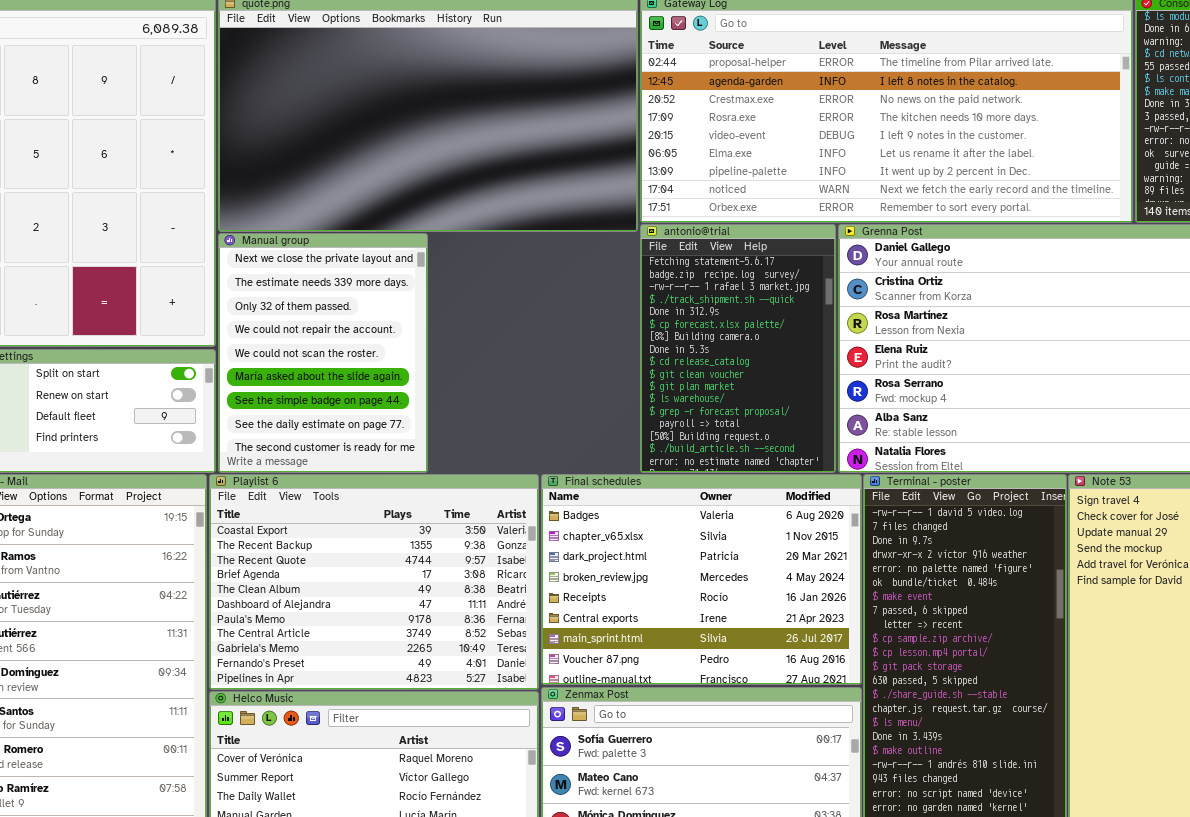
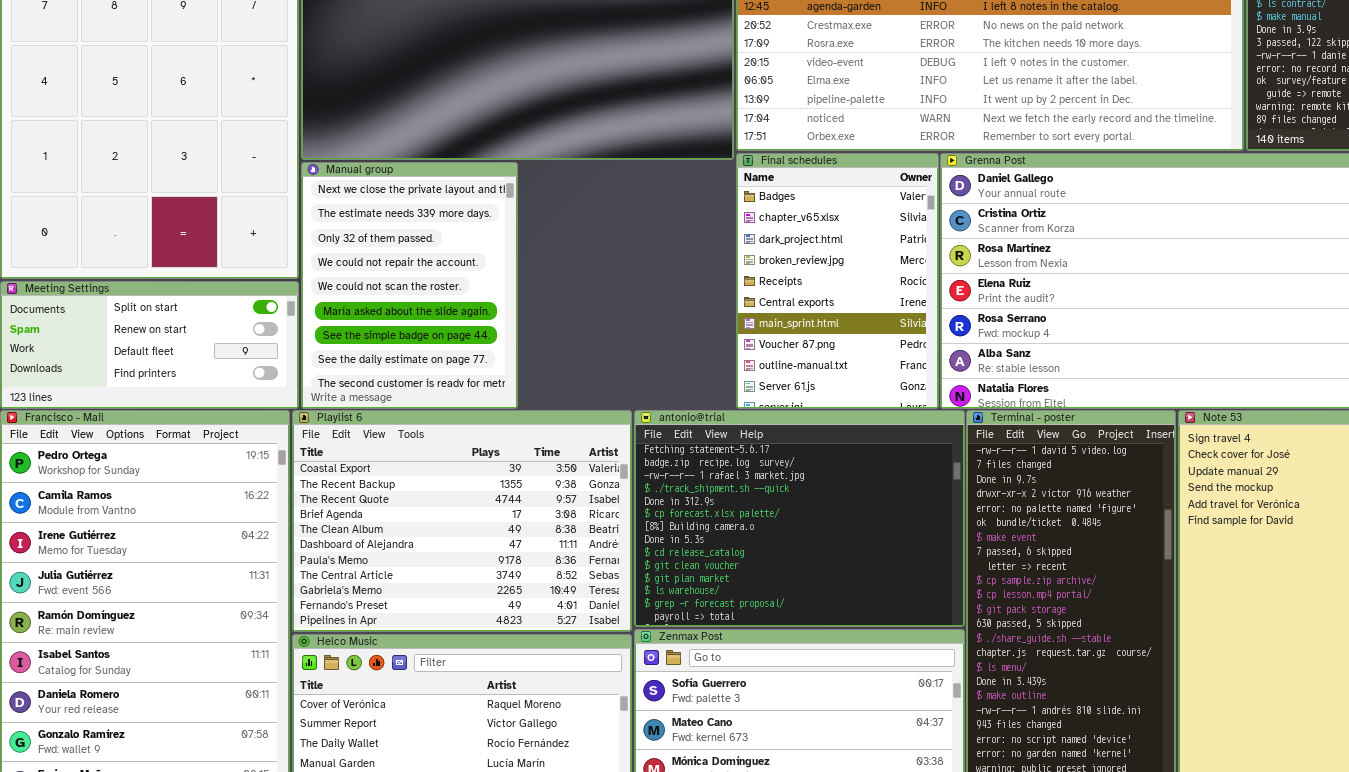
antonio@trial: [640,224,836,473] -> [634,410,965,627], moved, resized
Final schedules: [541,474,862,685] -> [736,153,939,409], moved, resized

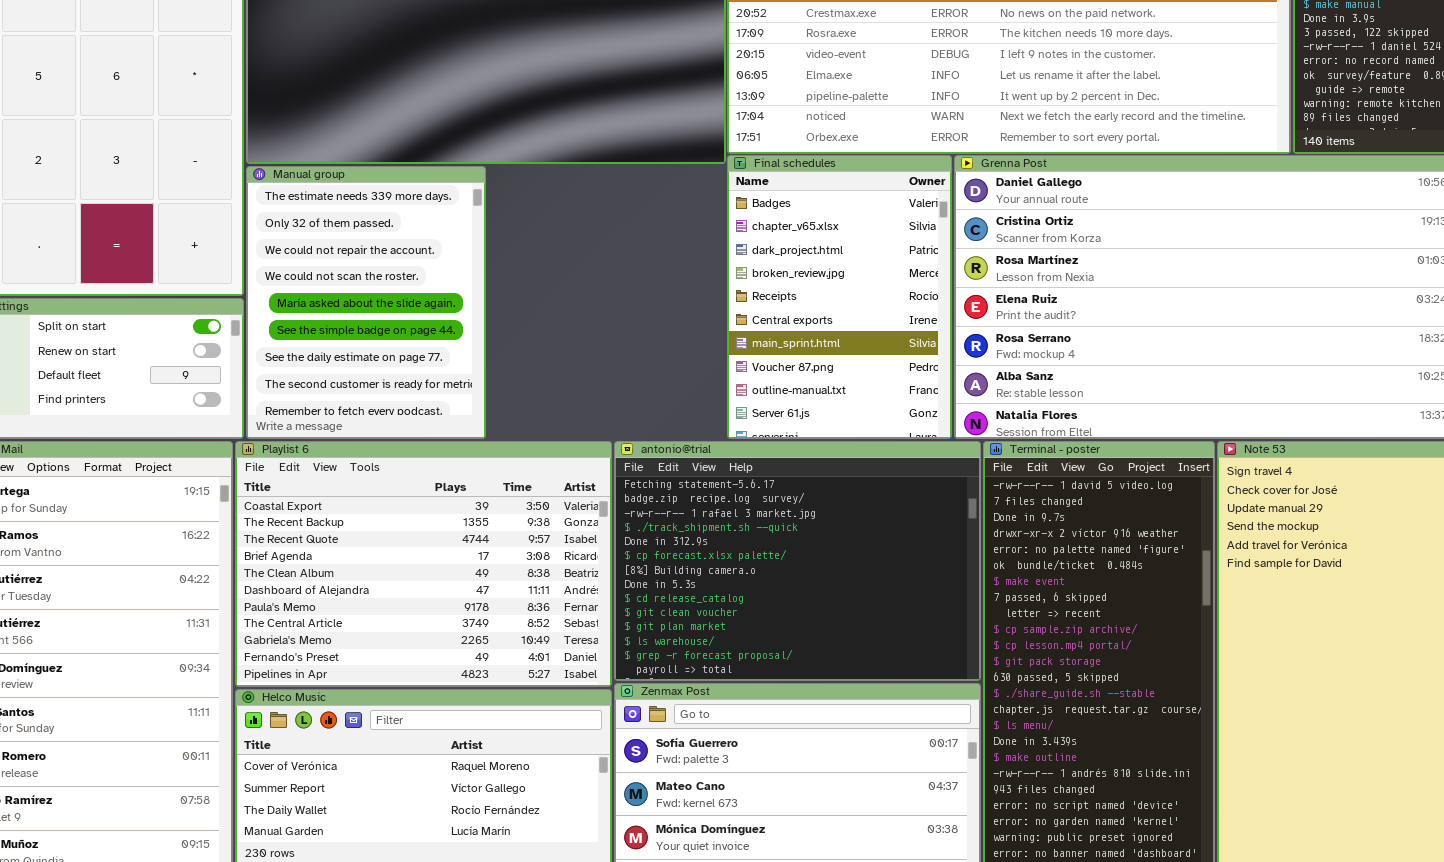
Manual group: [301,162,518,409] -> [246,166,486,439], scrolled down 1 row

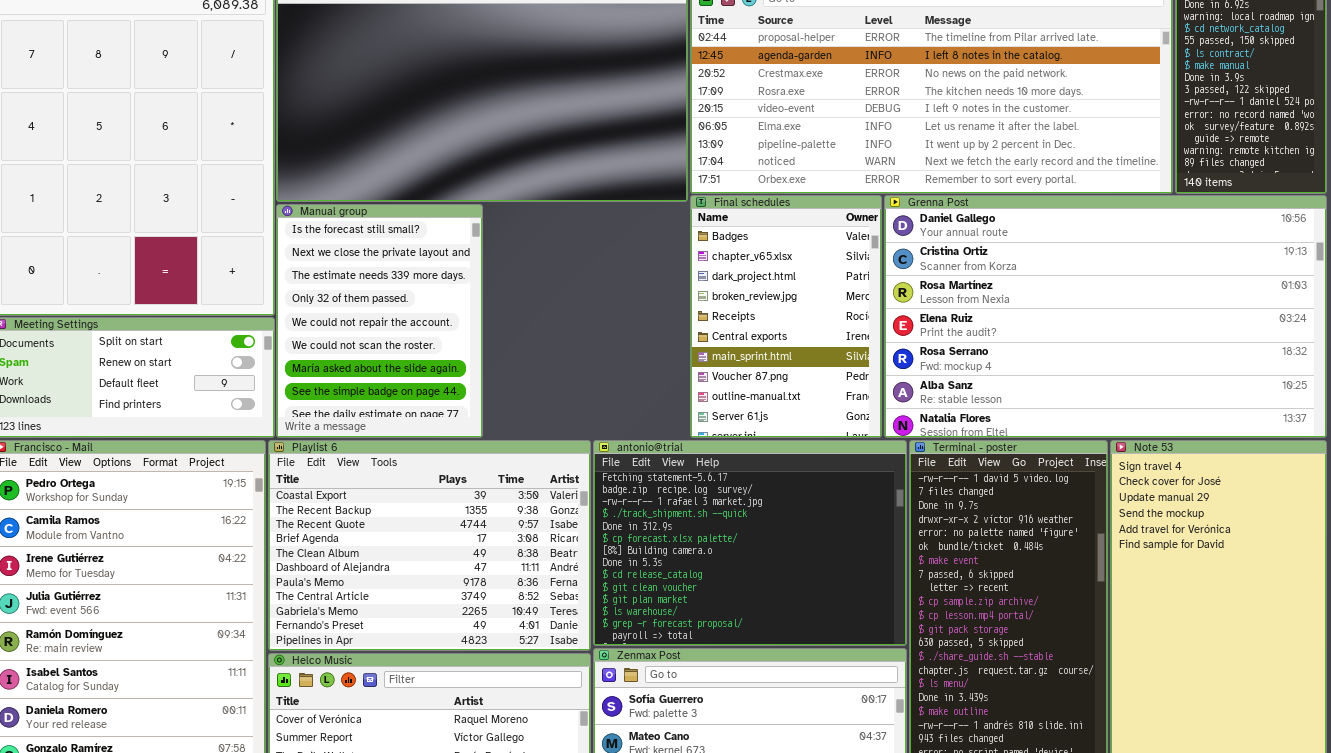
Manual group: [246,166,486,439] -> [276,204,483,438], scrolled up 2 rows

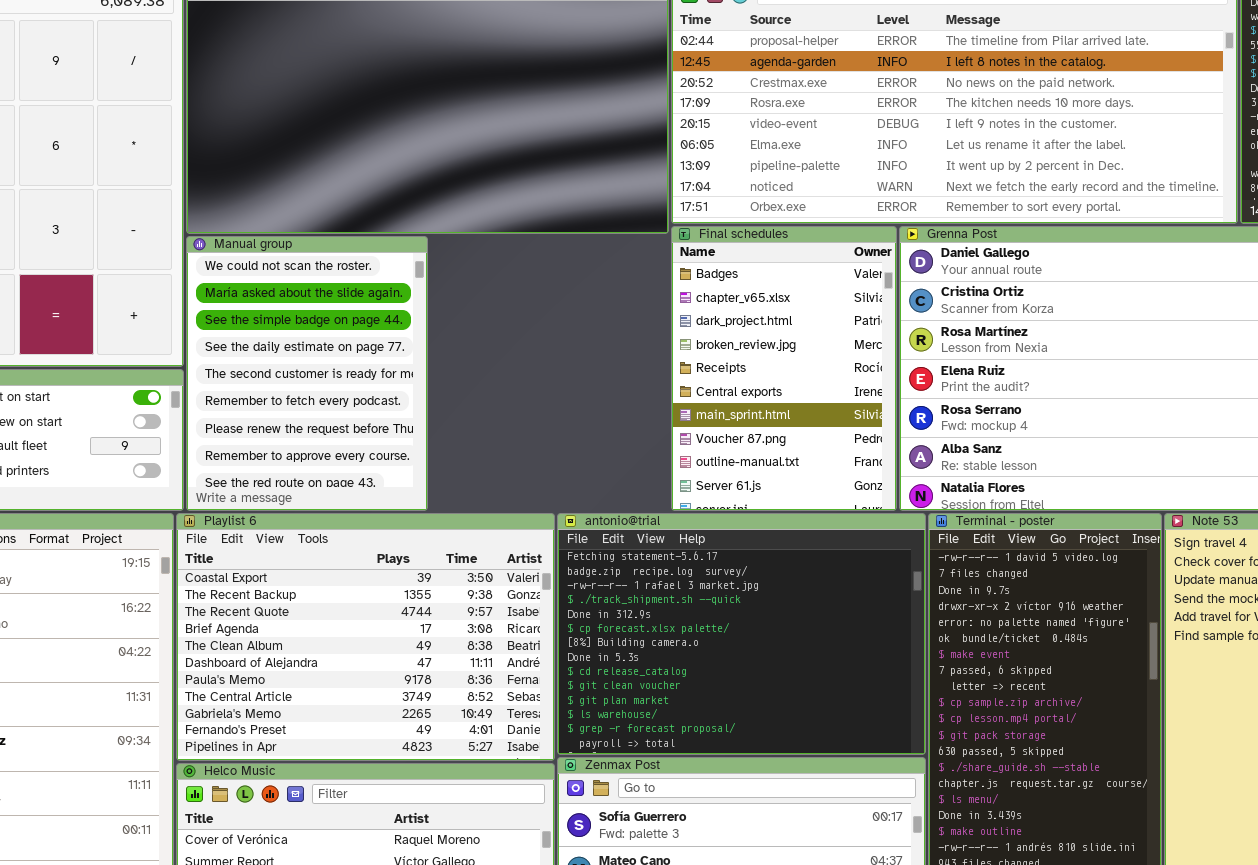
Manual group: [276,204,483,438] -> [186,236,428,511], scrolled down 5 rows

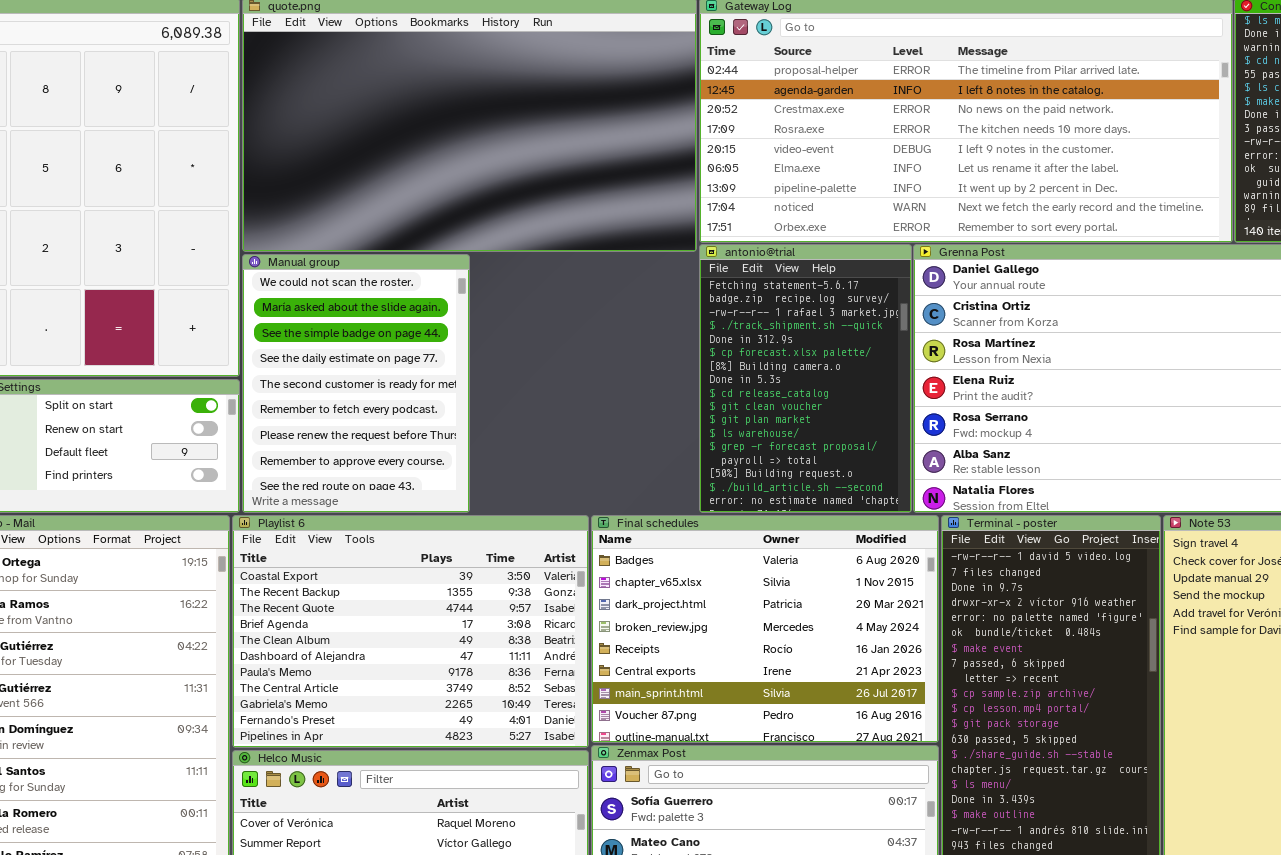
Final schedules: [671,226,897,511] -> [591,515,939,743], moved, resized
antonio@trial: [557,513,926,755] -> [699,244,912,513], moved, resized

